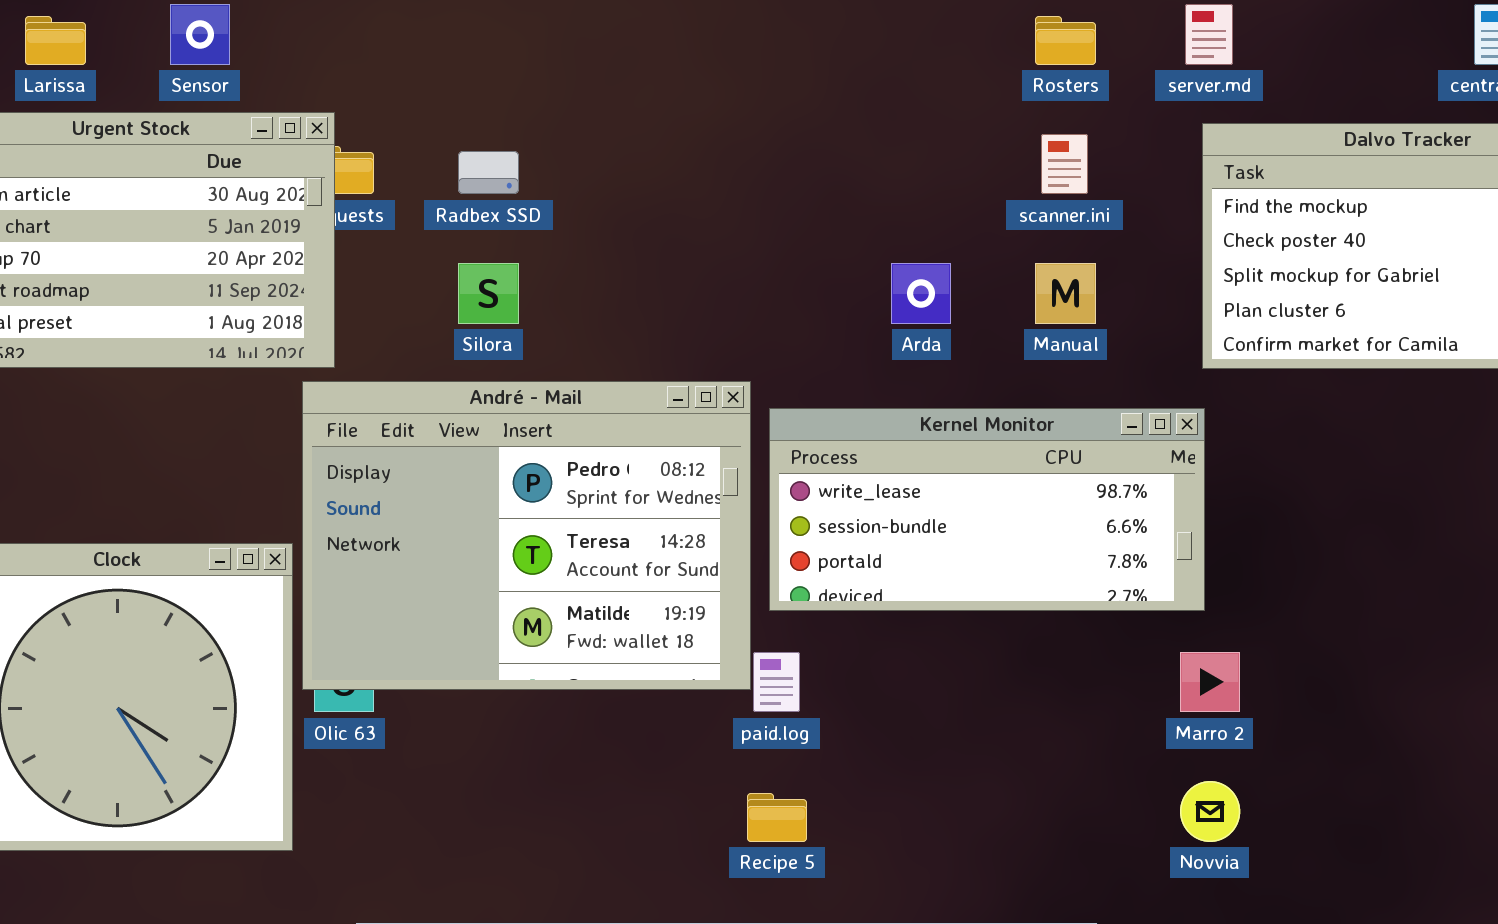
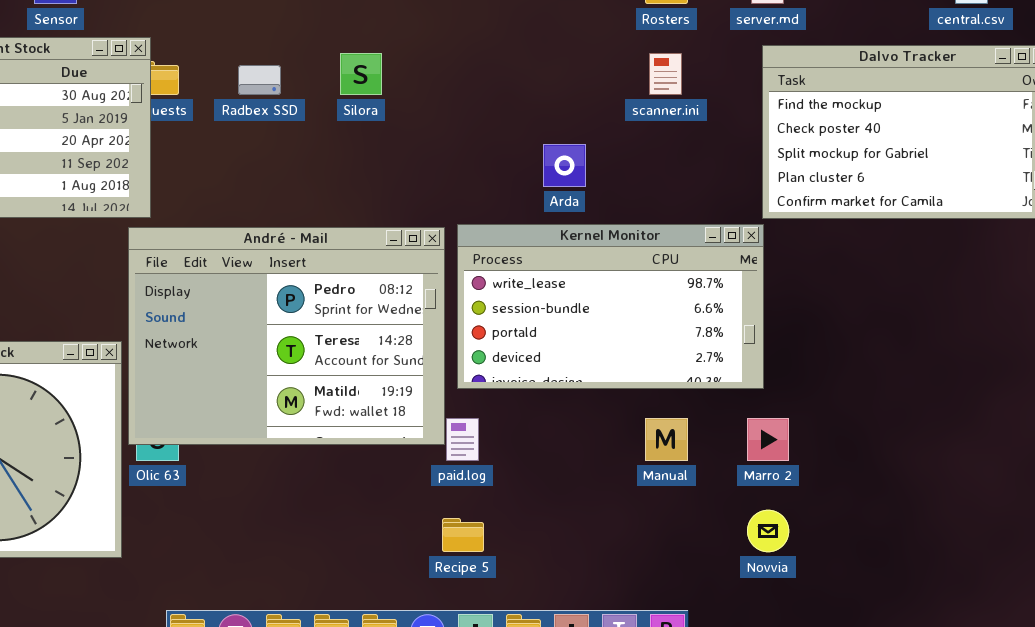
Silora: [458,263,519,324] -> [340,53,382,95], moved
Manual: [1035,263,1096,324] -> [645,418,688,461], moved
Kernel Monitor: [769,408,1205,611] -> [457,224,764,389], resized

